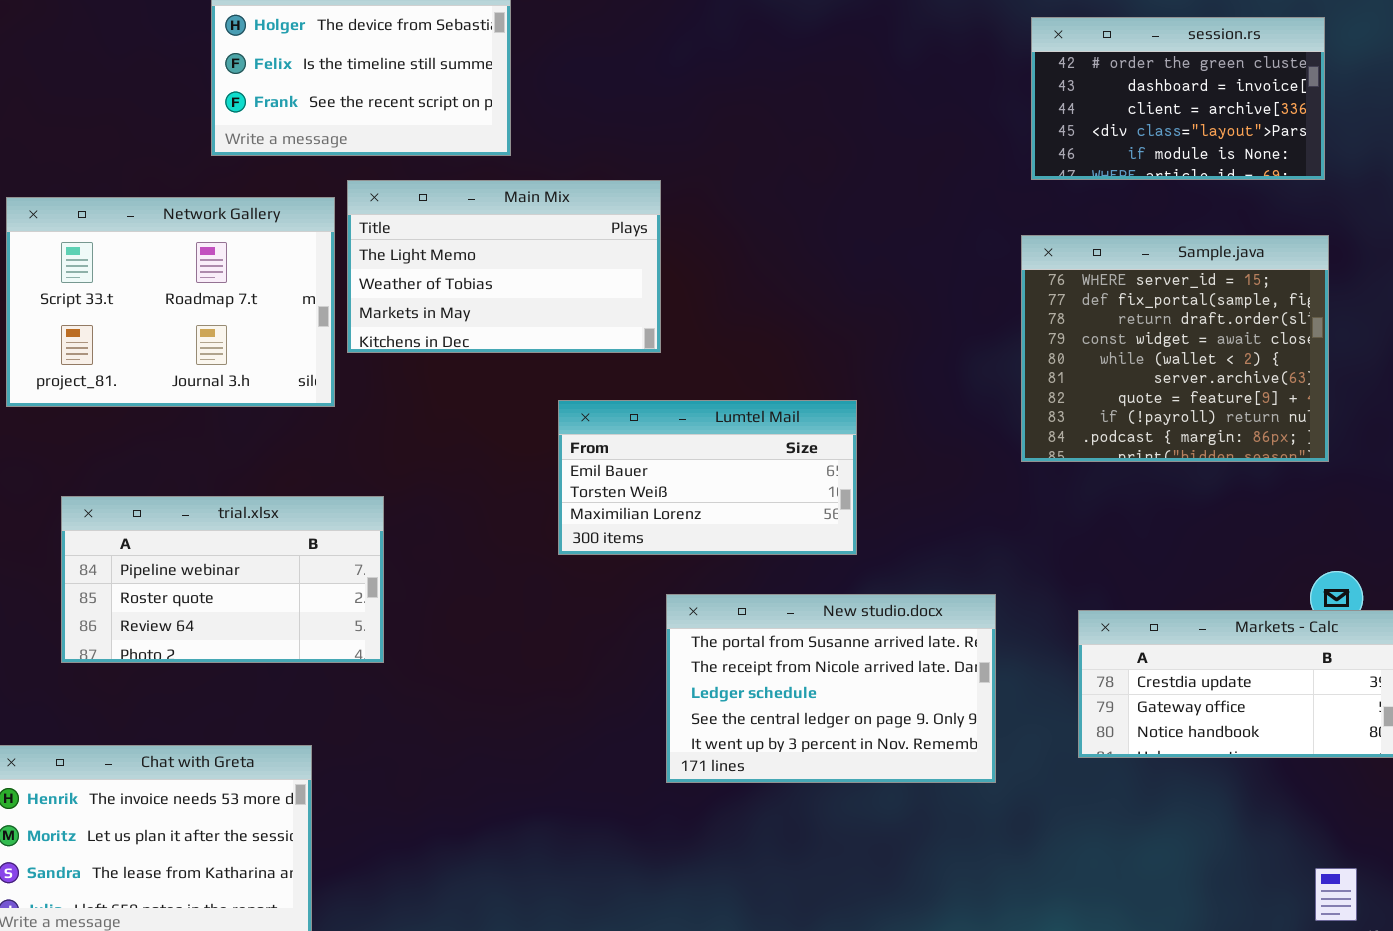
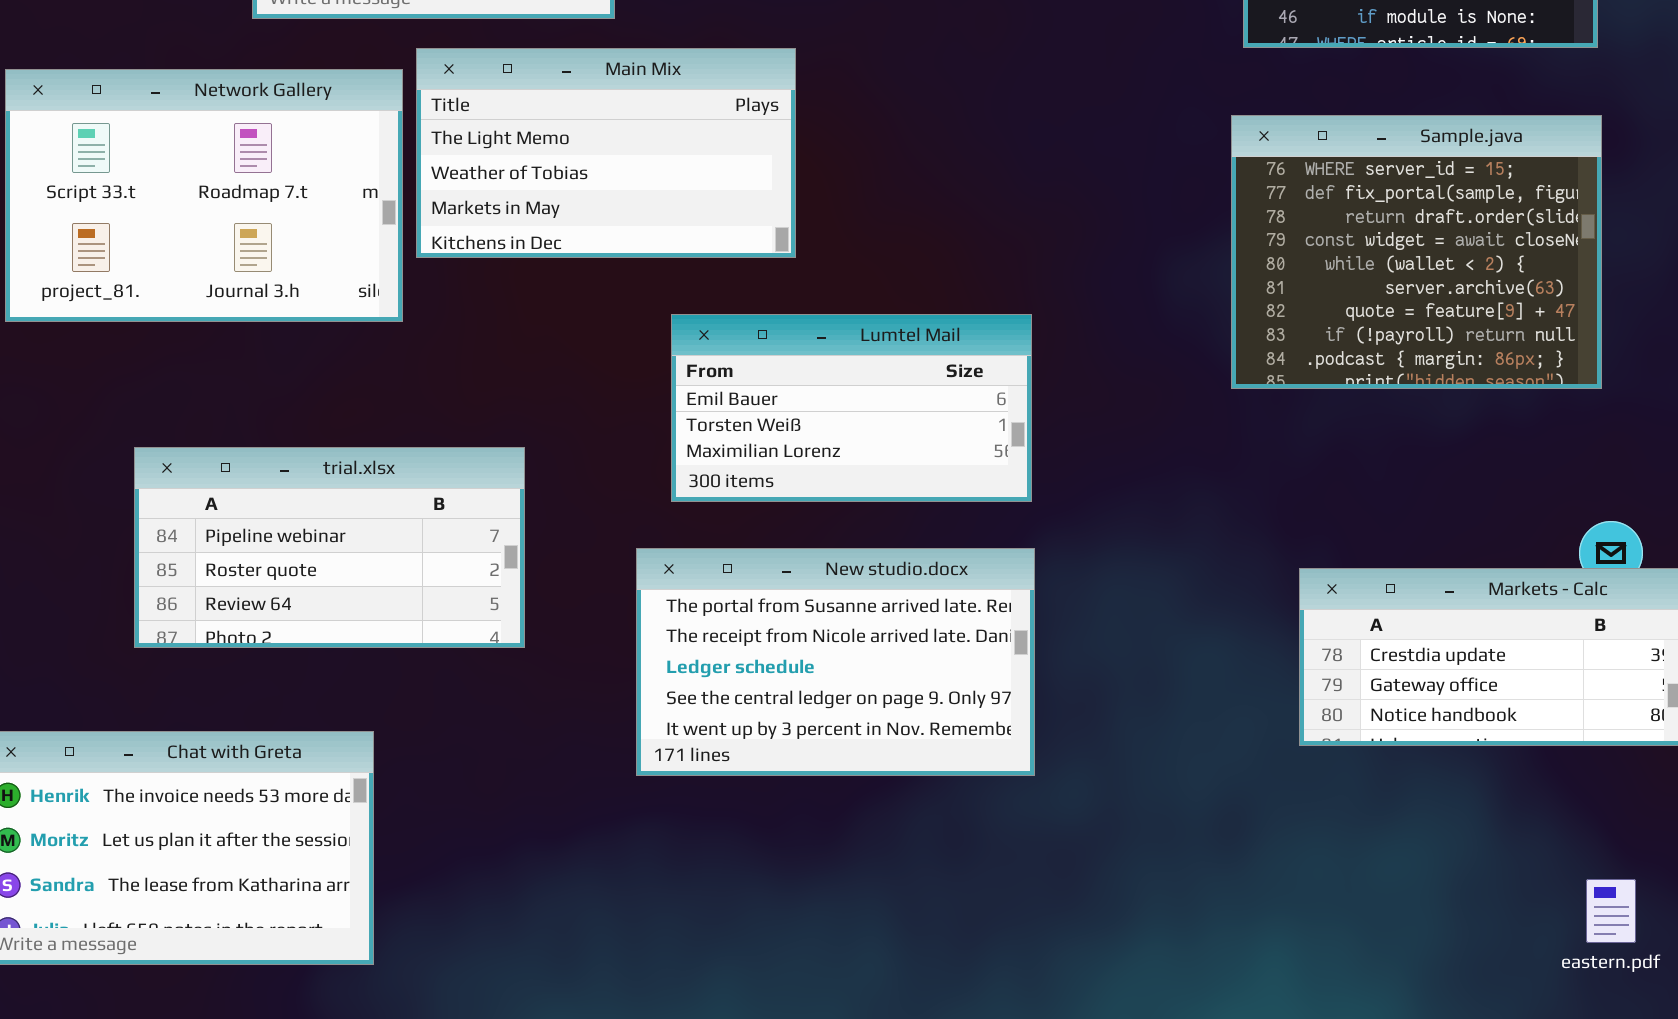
trial.xlsx: [61,496,384,663] -> [134,447,525,648], moved
New studio.docx: [666,594,996,783] -> [636,548,1035,776], moved

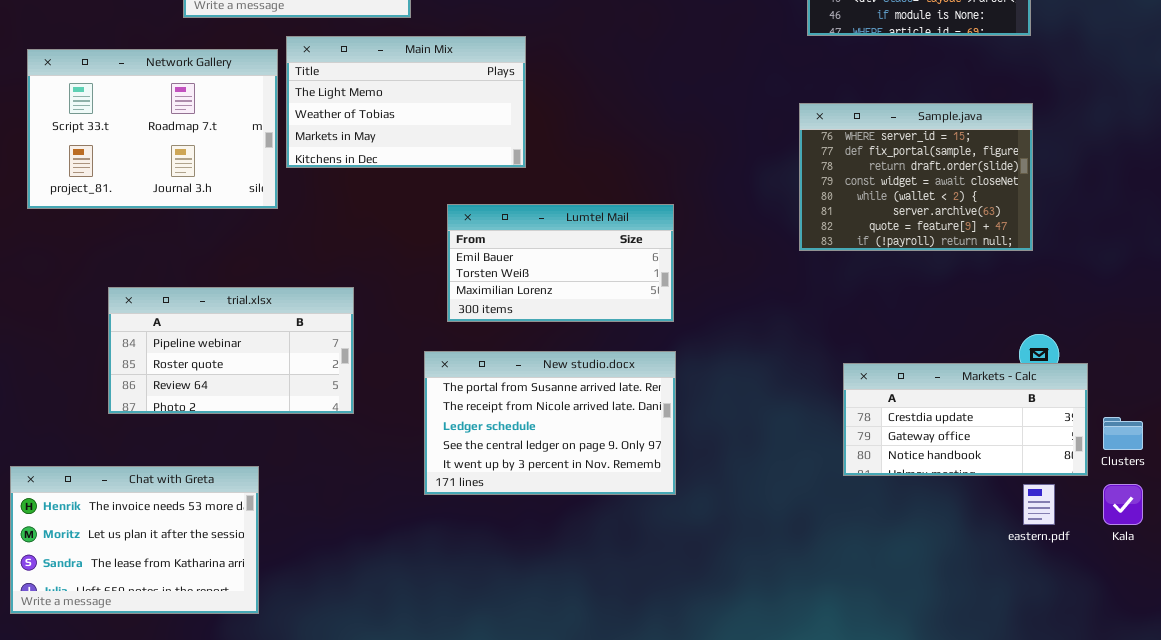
Sample.java: [1231,115,1602,389] -> [799,103,1033,251], resized
eastern.pdf: [1586,879,1636,943] -> [1023,484,1055,525], moved

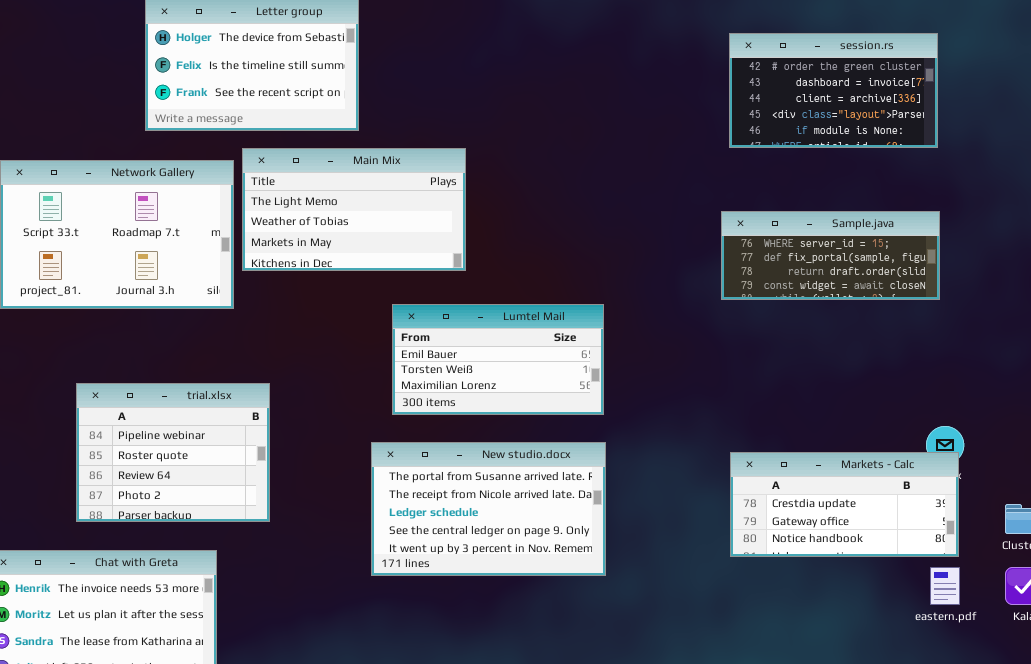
Sample.java: [799,103,1033,251] -> [721,211,940,300], resized
trial.xlsx: [108,287,354,414] -> [76,383,270,522], resized
Markets - Calc: [843,363,1088,476] -> [730,452,959,557], moved

